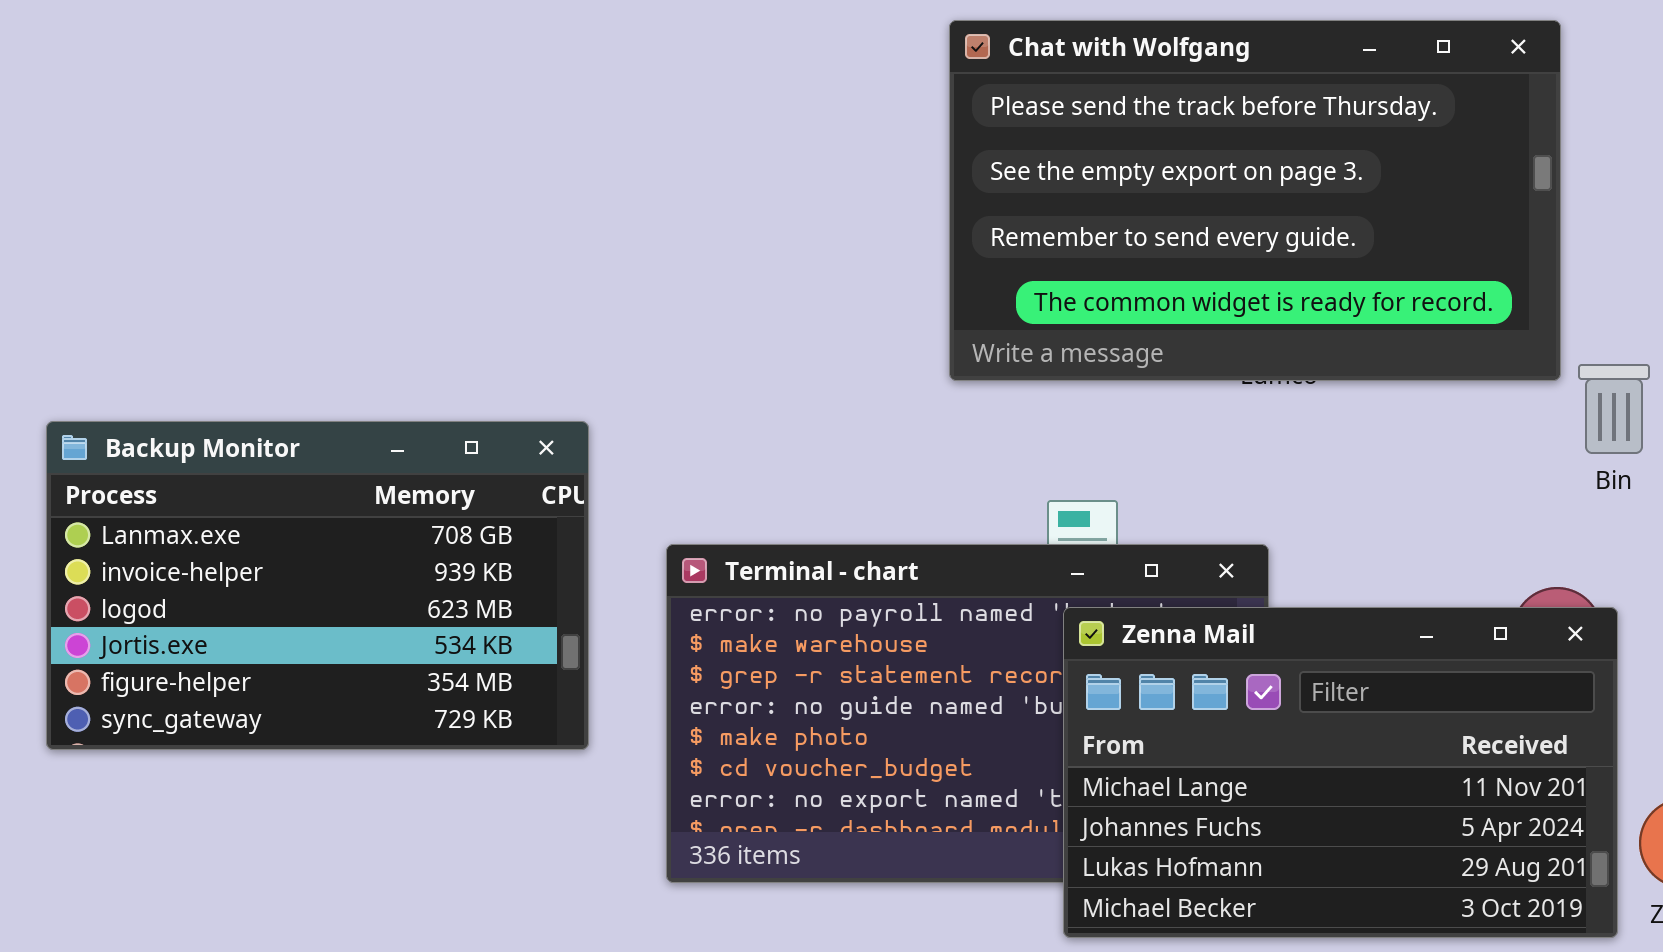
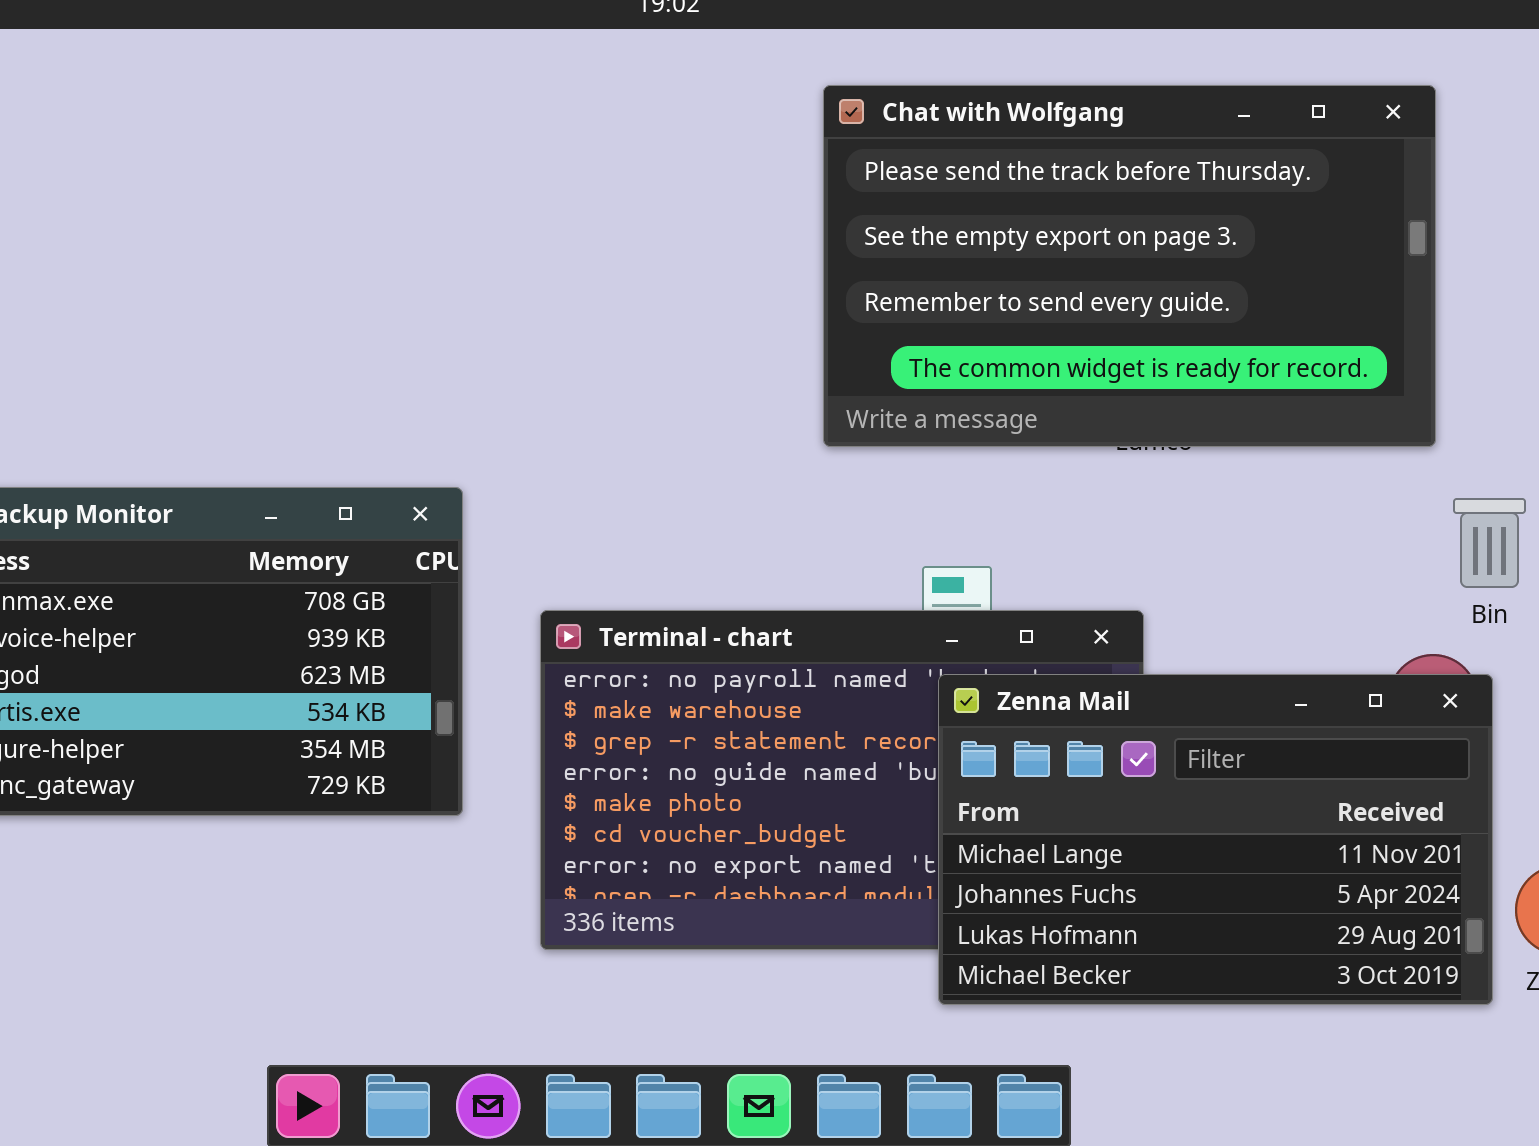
Bin: [1578,364,1650,454] -> [1453,498,1526,588], moved

